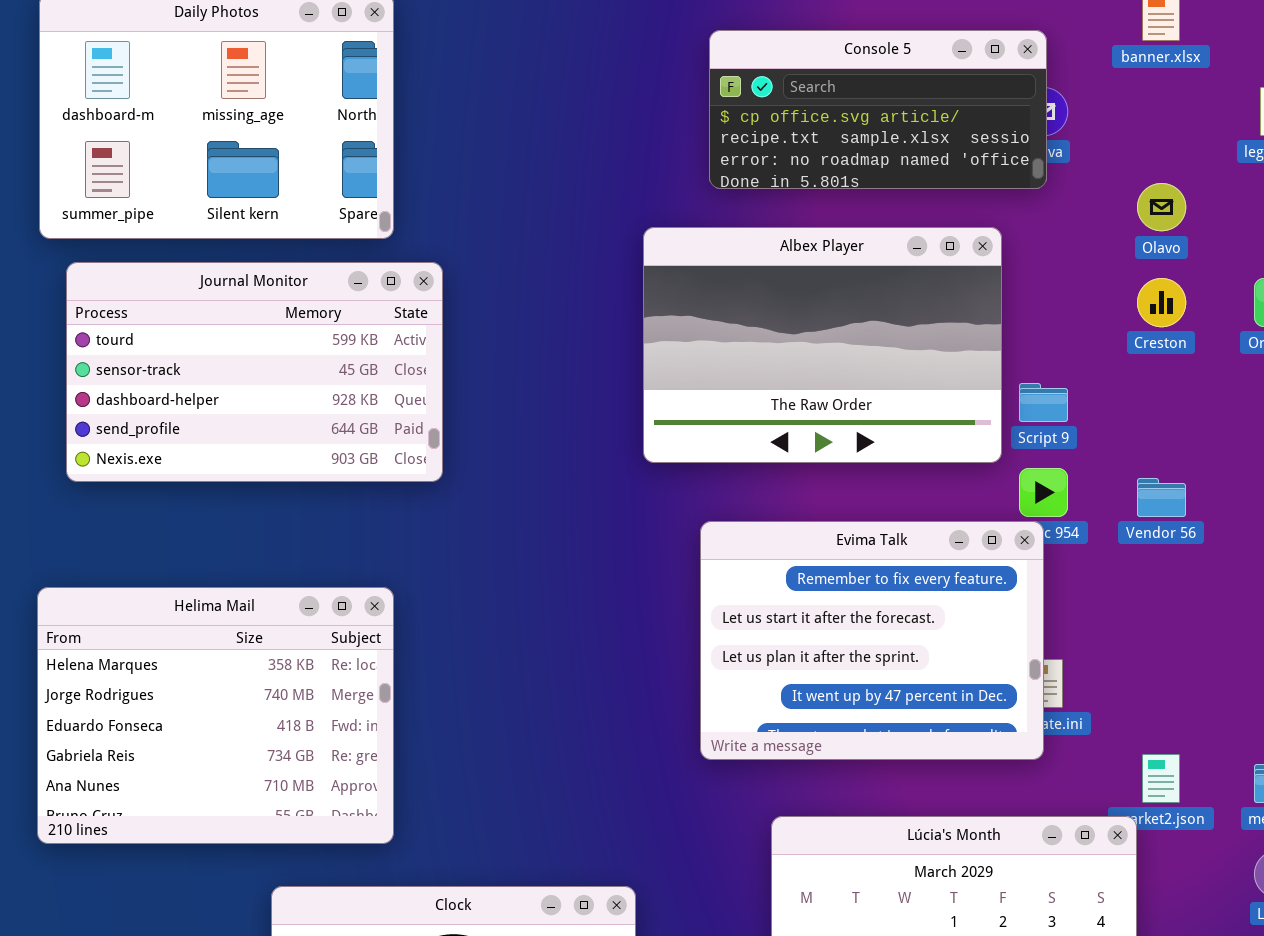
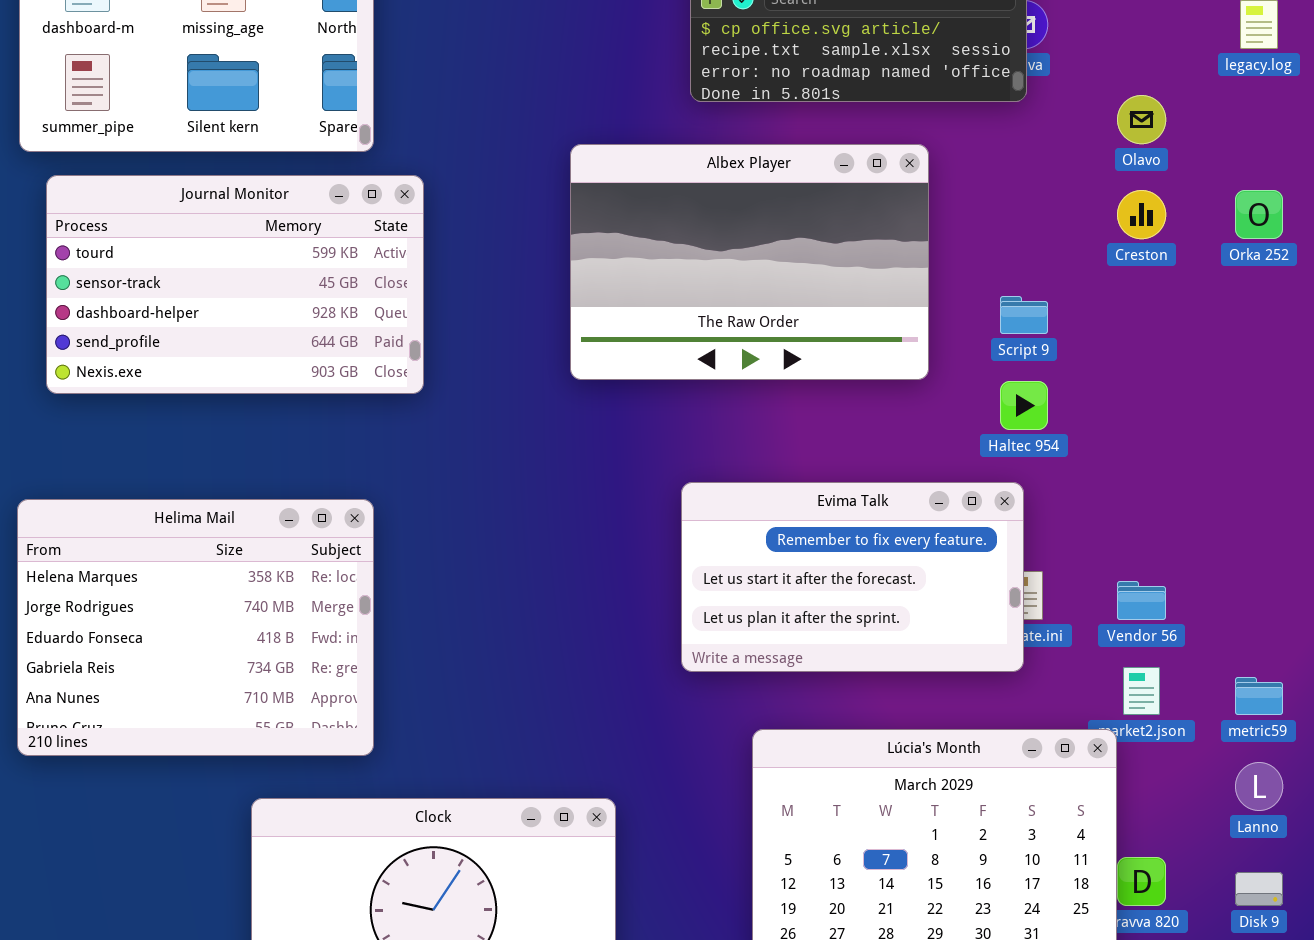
Albex Player: [643,227,1002,463] -> [570,144,929,380], moved
Vendor 56: [1137,478,1186,517] -> [1117,581,1166,620], moved
Evima Talk: [700,521,1044,760] -> [681,482,1024,672], resized

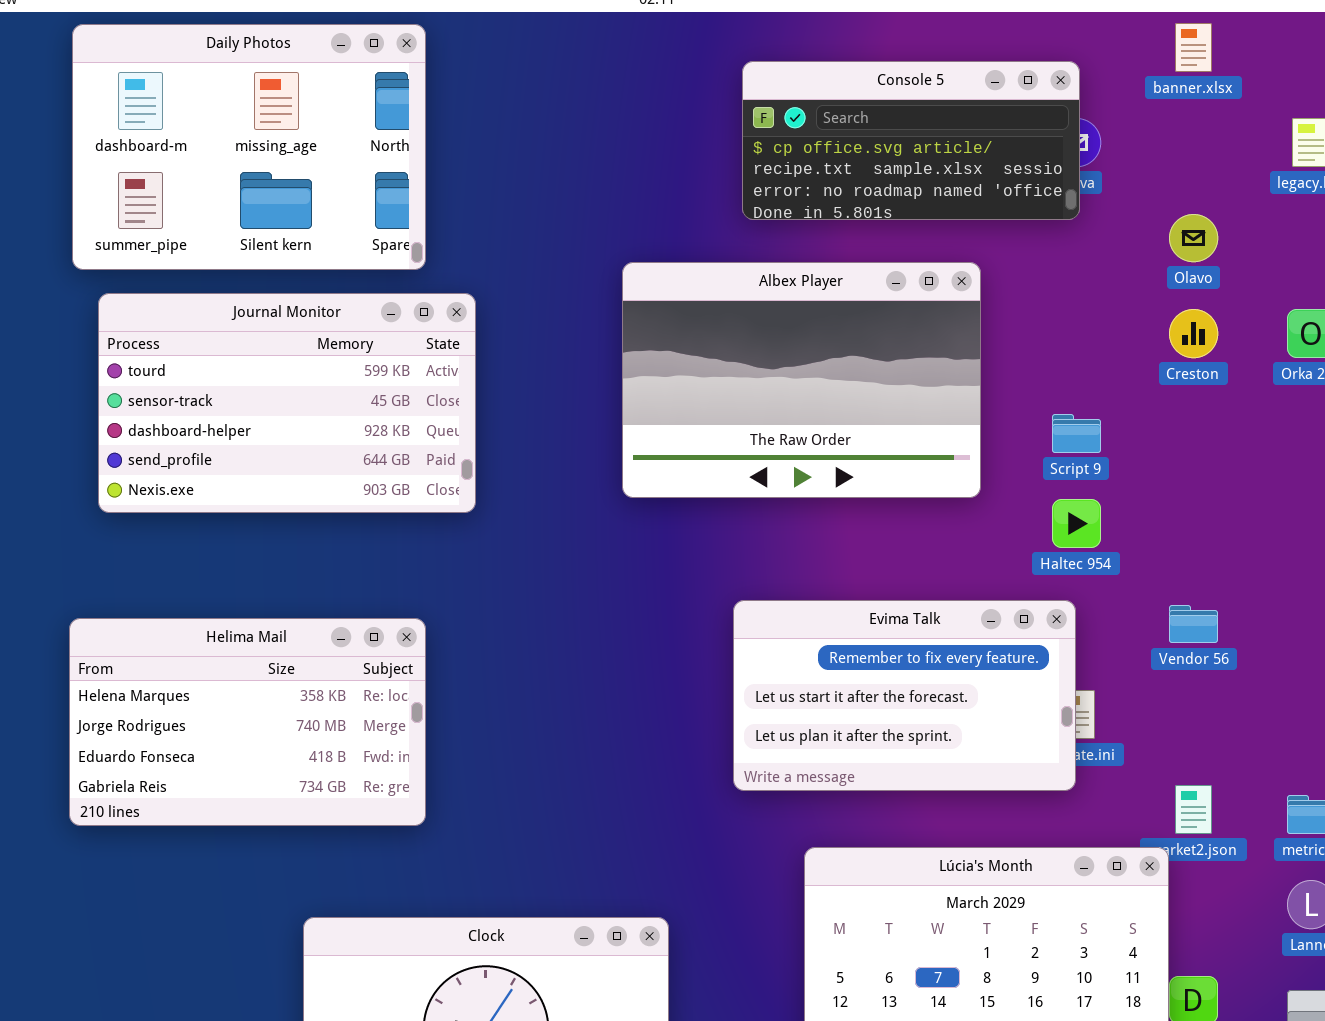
Helima Mail: [17,499,374,756] -> [69,618,426,826], resized
Vendor 56: [1117,581,1166,620] -> [1169,605,1218,643], moved

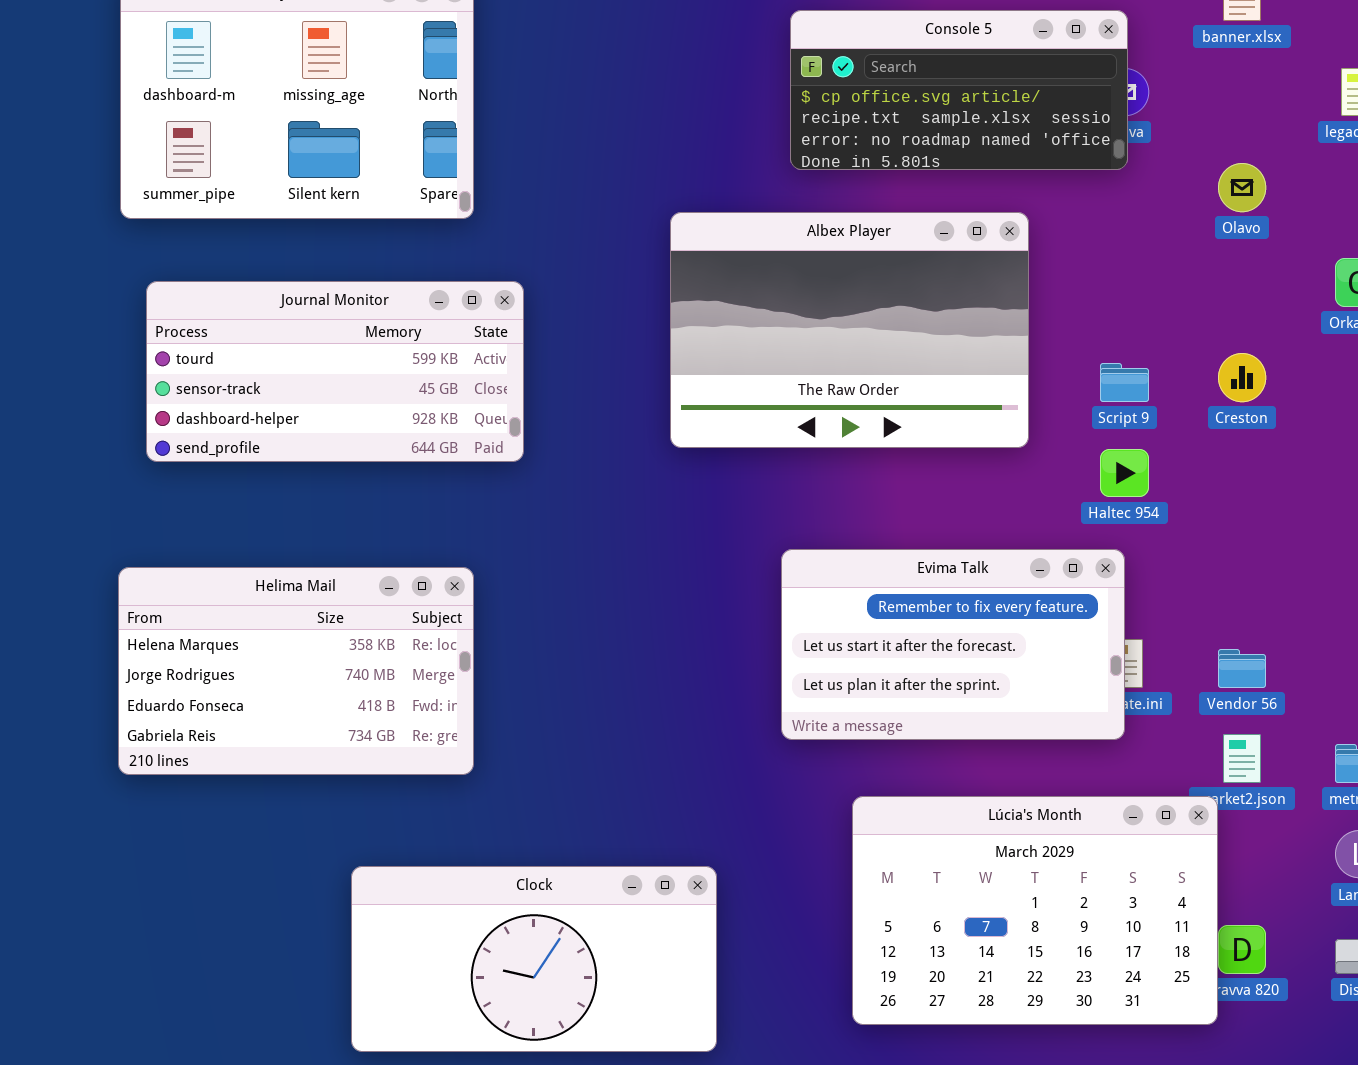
Journal Monitor: [98,293,476,513] -> [146,281,524,462], resized
Creston: [1169,309,1218,358] -> [1218,353,1266,402], moved
Vendor 56: [1169,605,1218,643] -> [1218,649,1266,688], moved

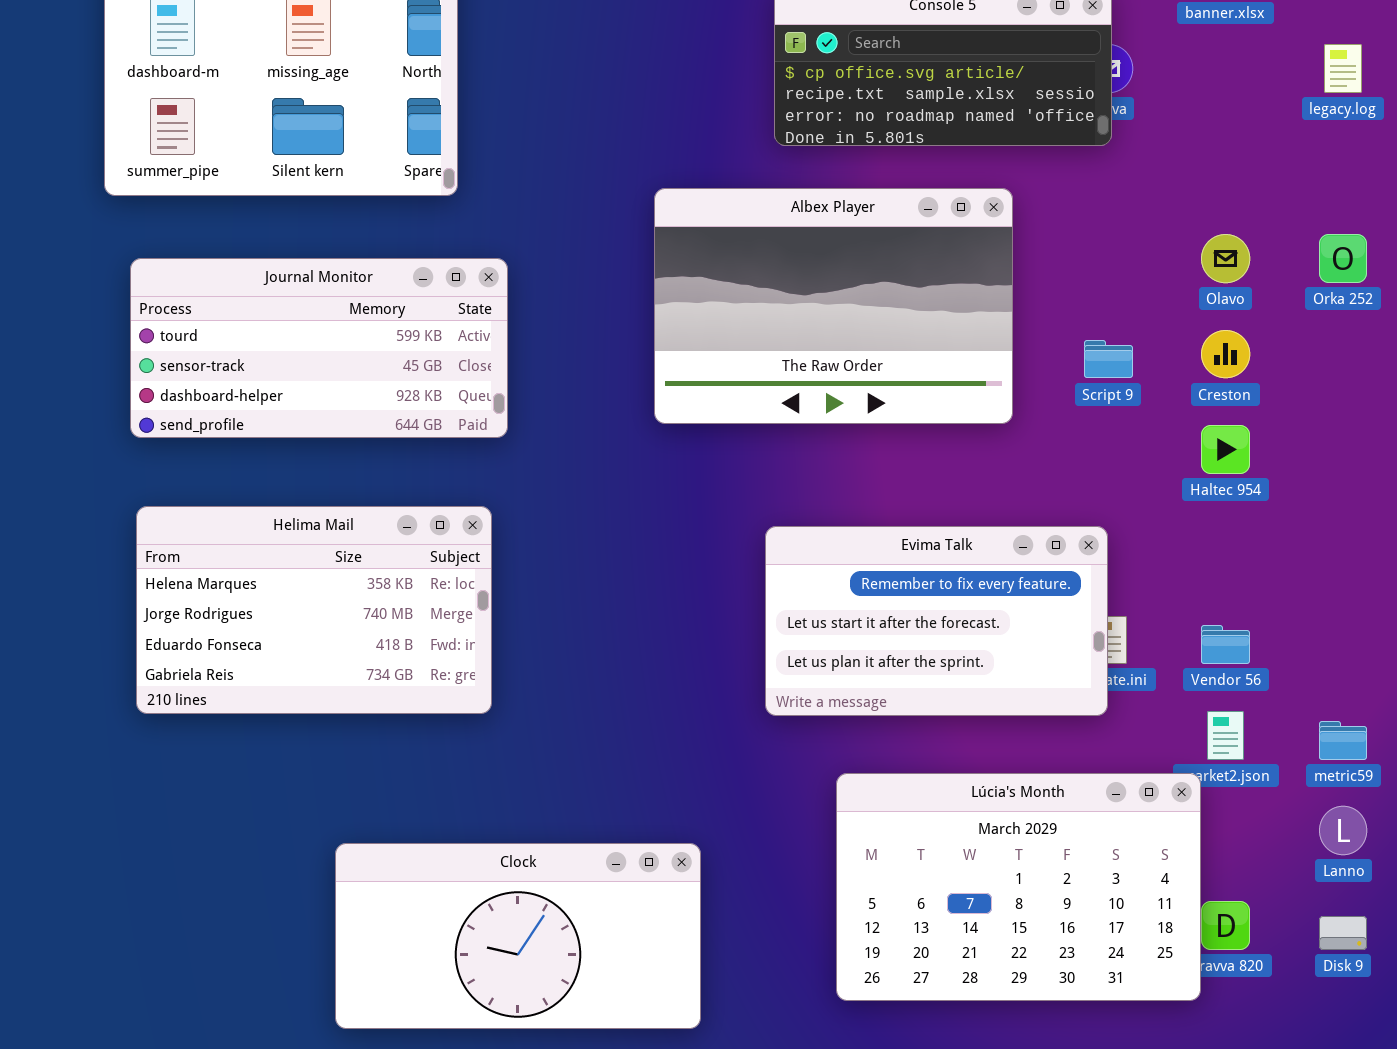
Olavo: [1218,163,1266,212] -> [1201,234,1250,283], moved
Haltec 954: [1100,449,1149,497] -> [1201,425,1250,474], moved
Helima Mail: [118,567,474,775] -> [136,506,492,714], moved

